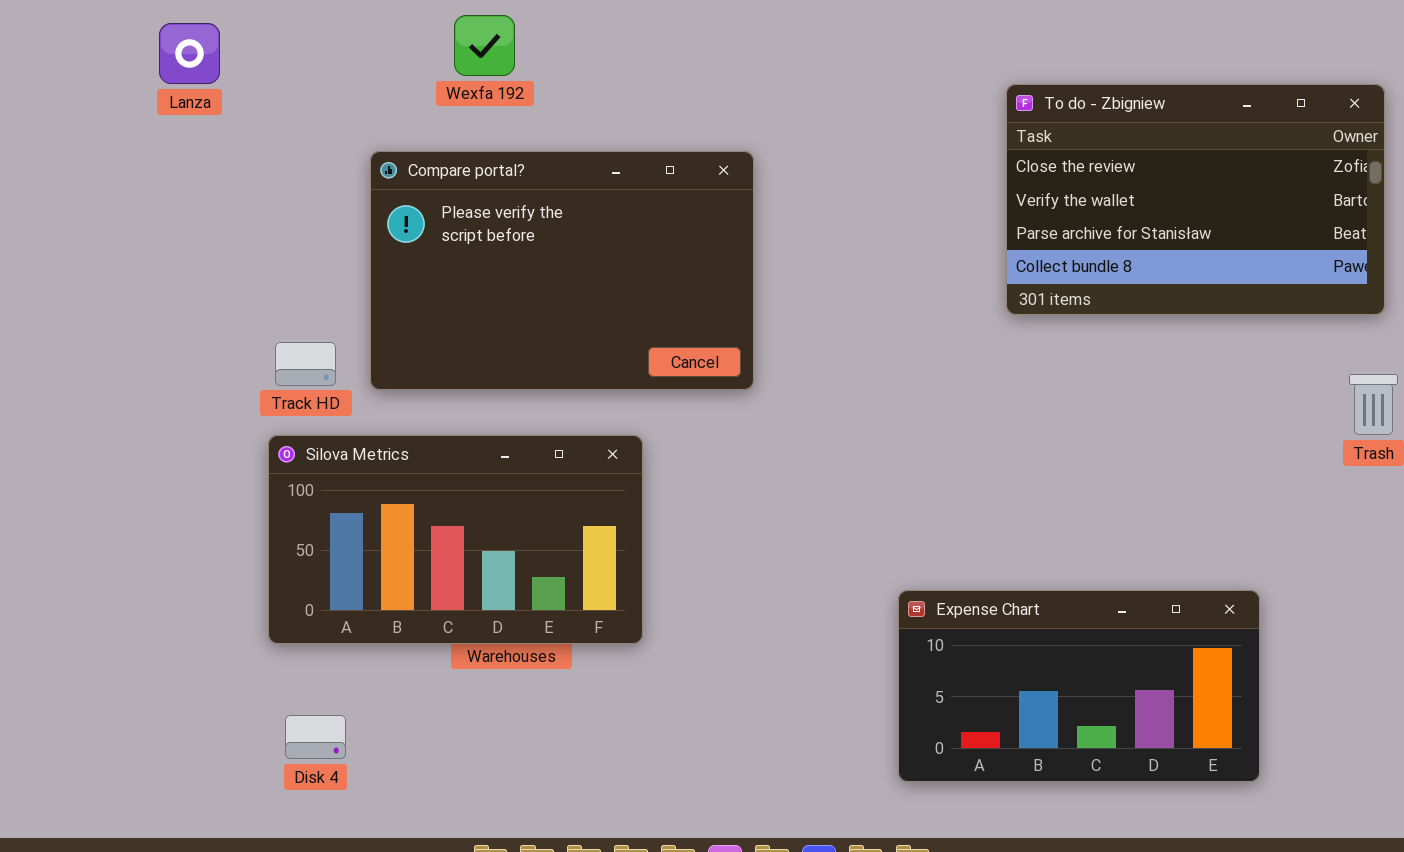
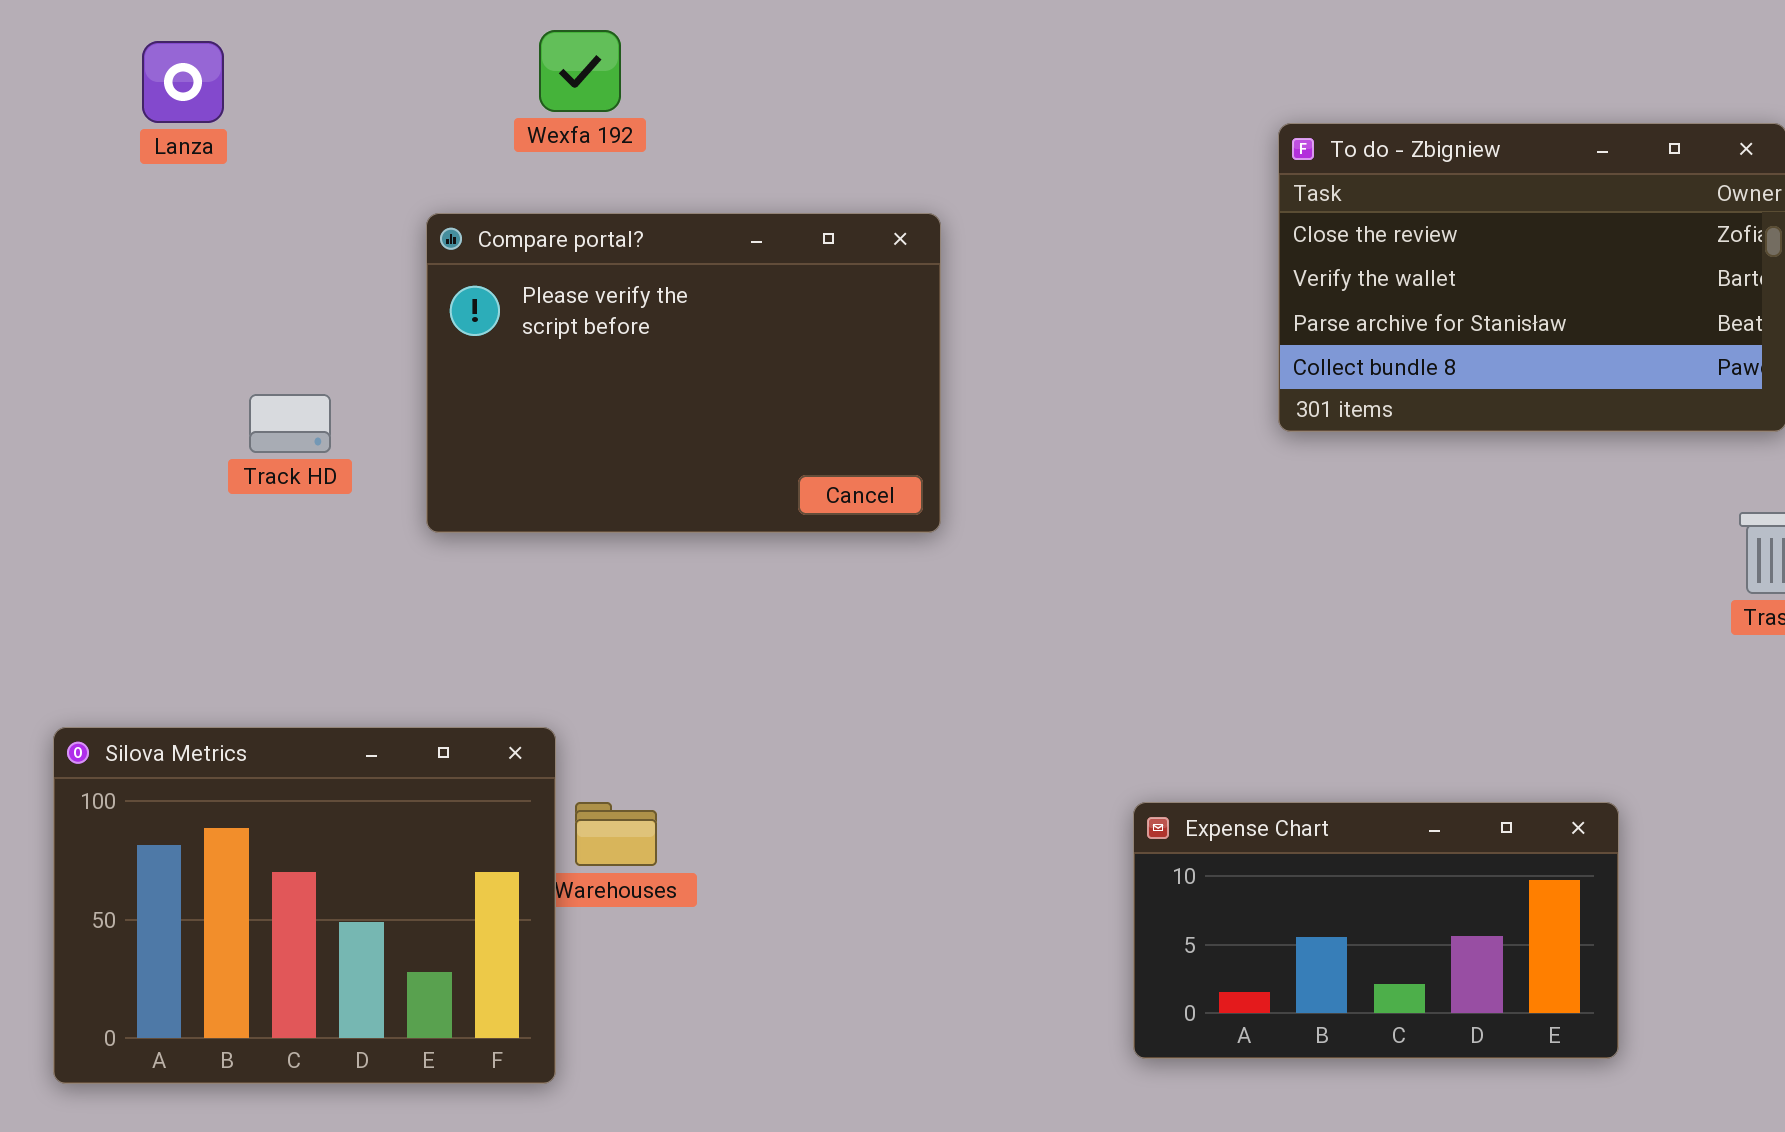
Track HD: [275,342,336,386] -> [249,394,331,453], moved
Silova Metrics: [268,435,643,644] -> [53,727,556,1084], moved, resized

